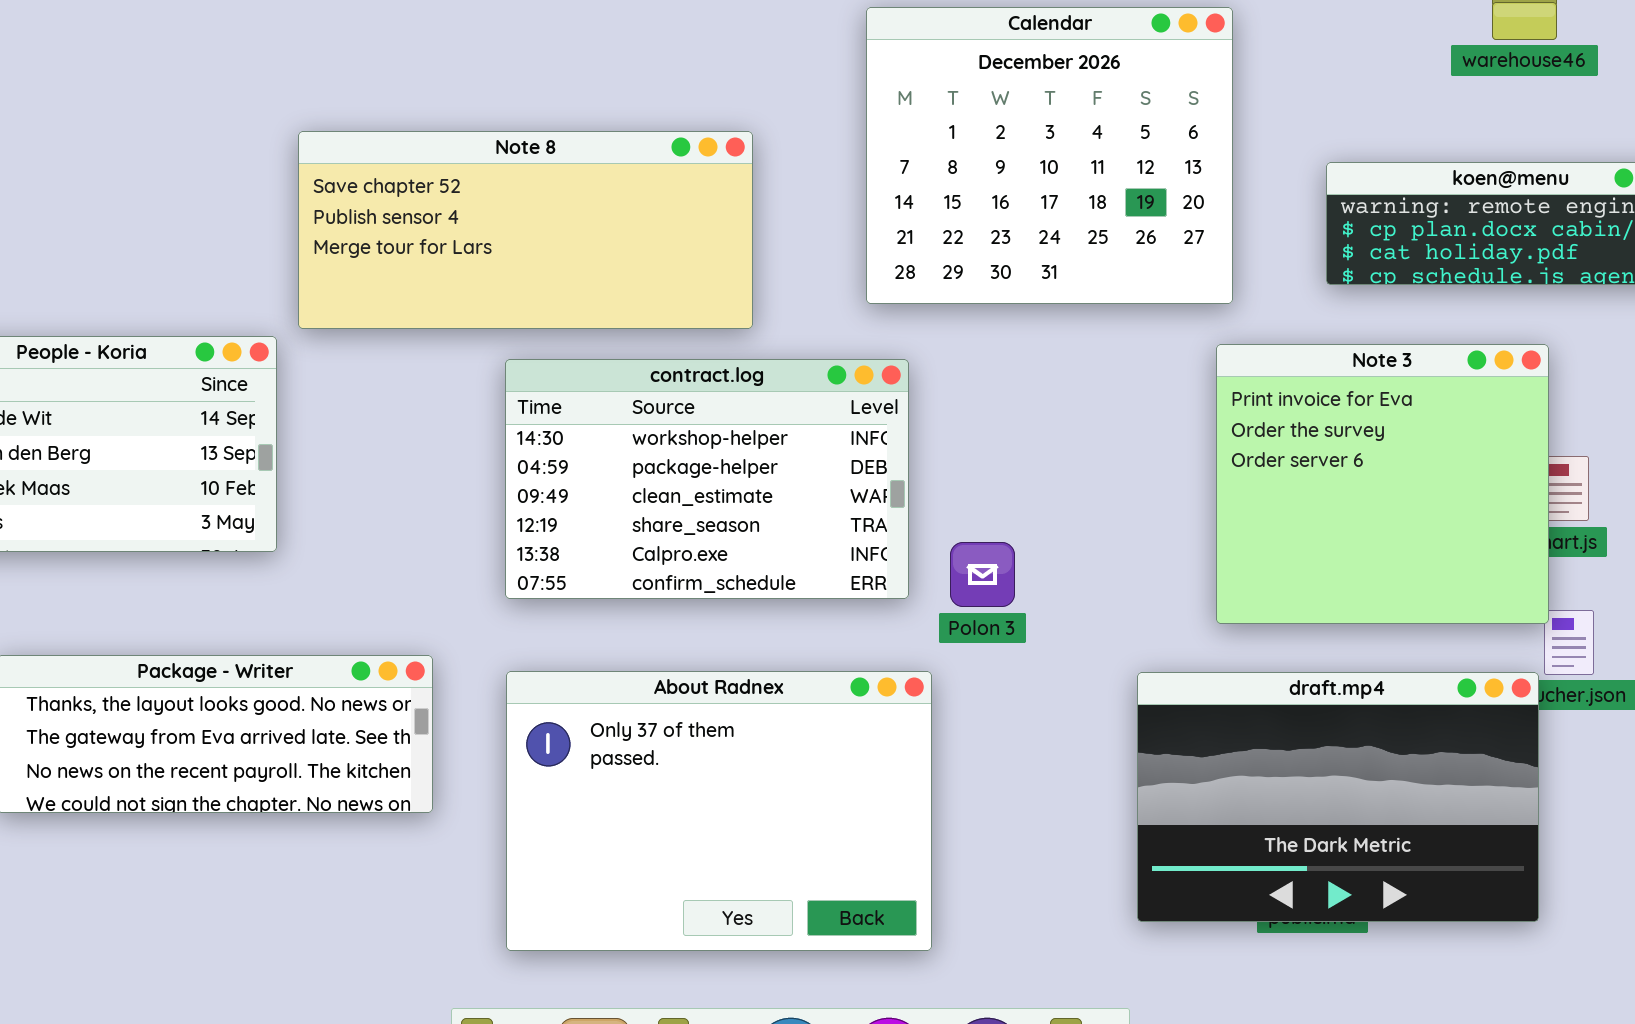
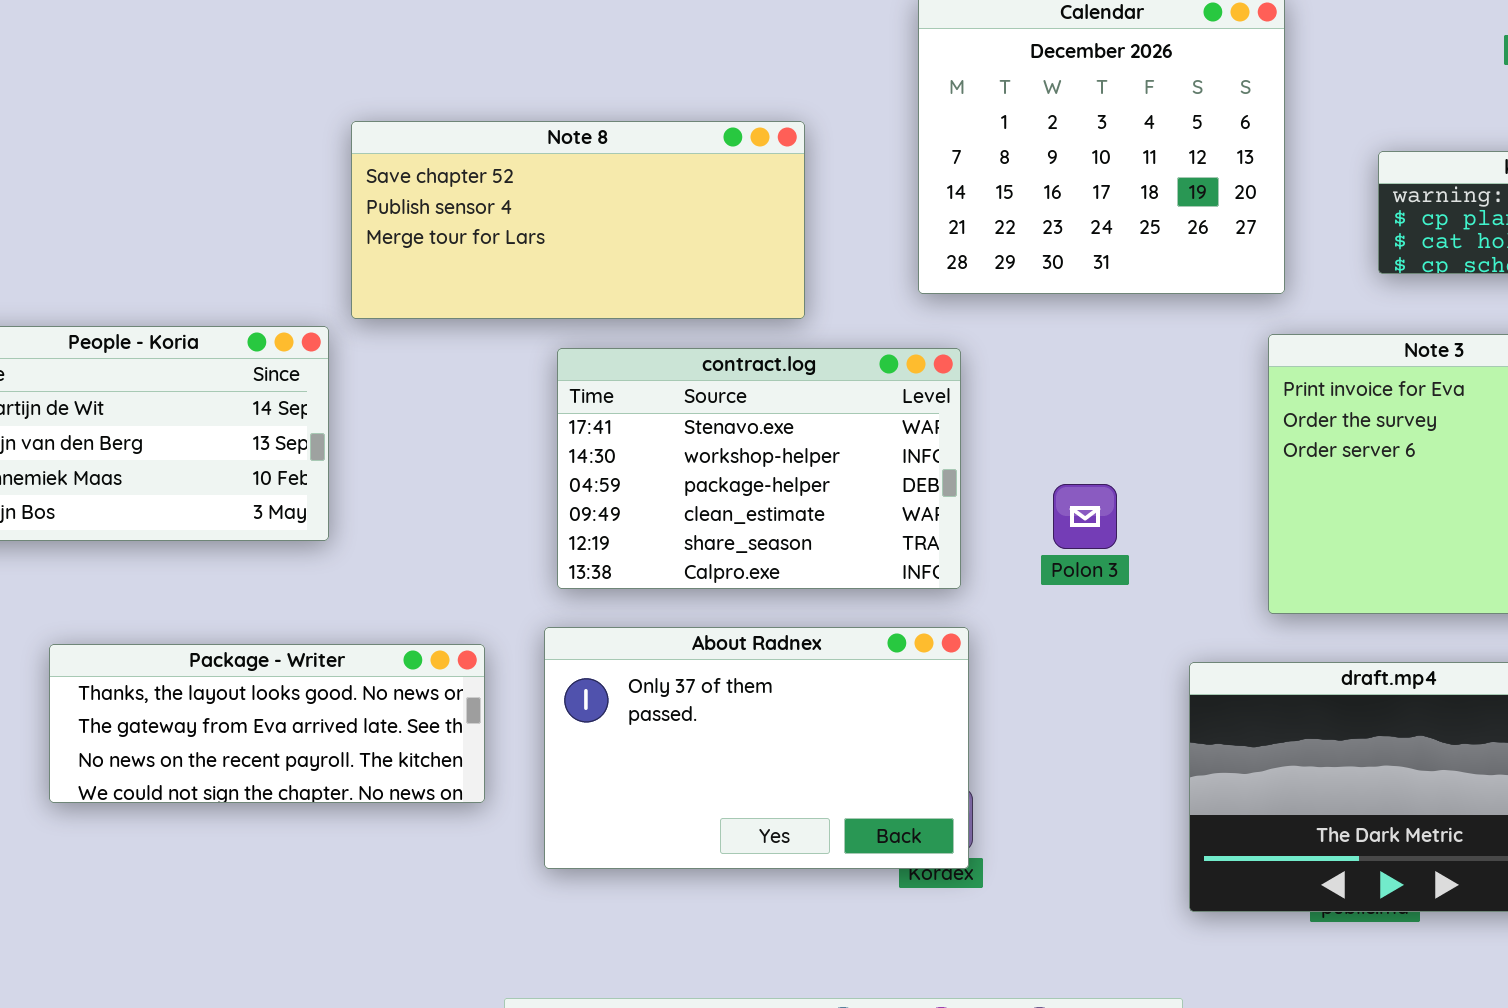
contract.log: [505,359,909,599] -> [557,348,961,589], scrolled up 1 row
Polon 3: [950,542,1015,607] -> [1053,484,1117,549], moved
About Radnex: [506,671,932,951] -> [544,627,969,869], moved, resized

